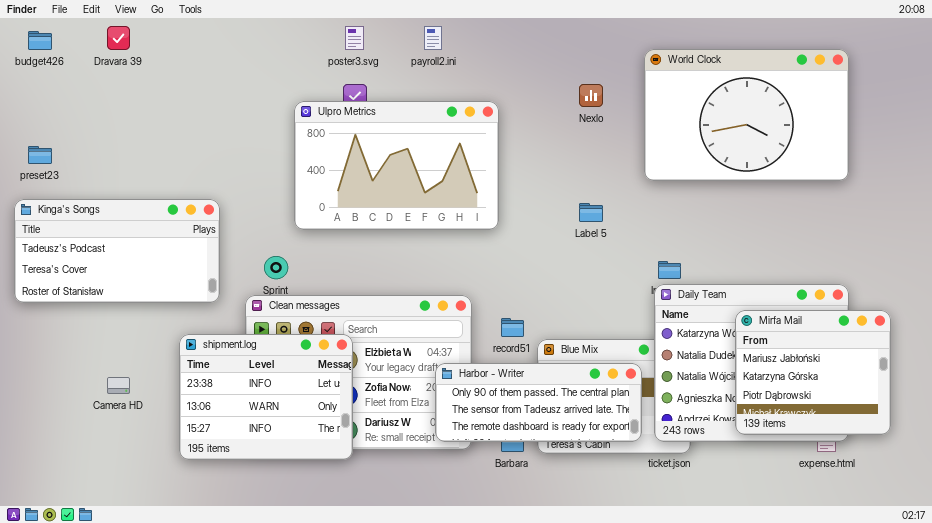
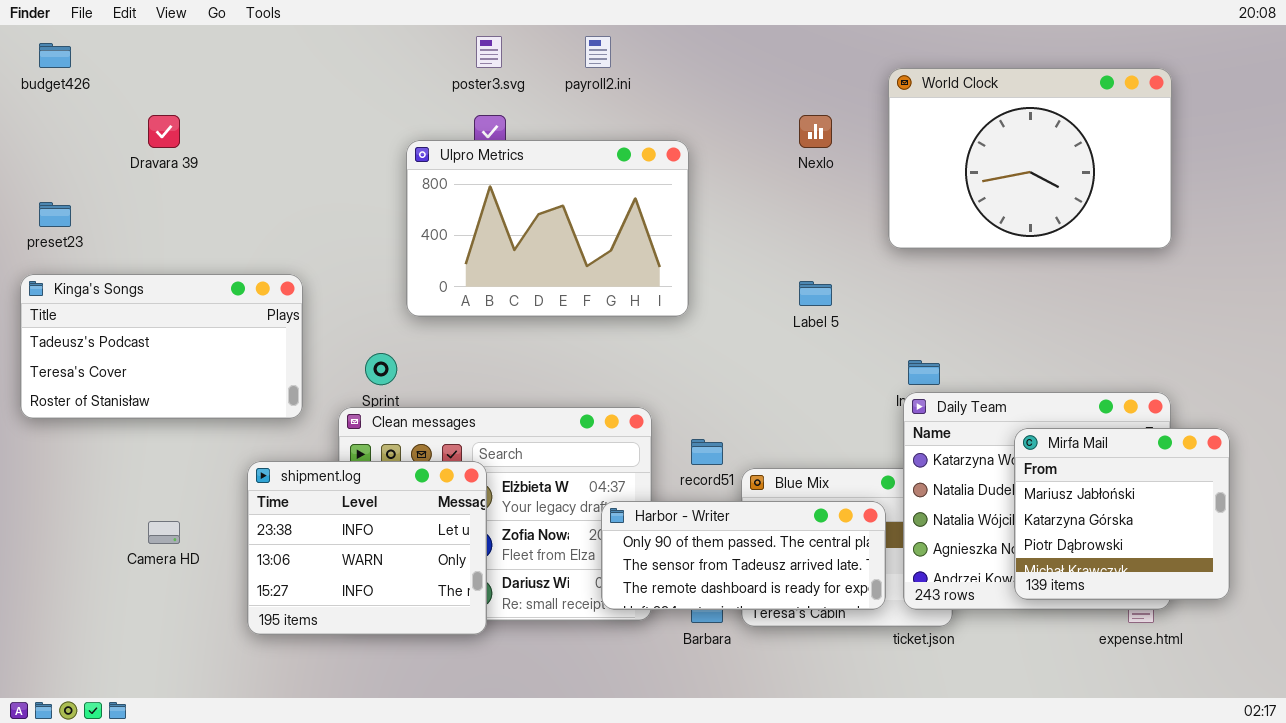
Dravara 39: [107,26,130,50] -> [148,115,180,148], moved

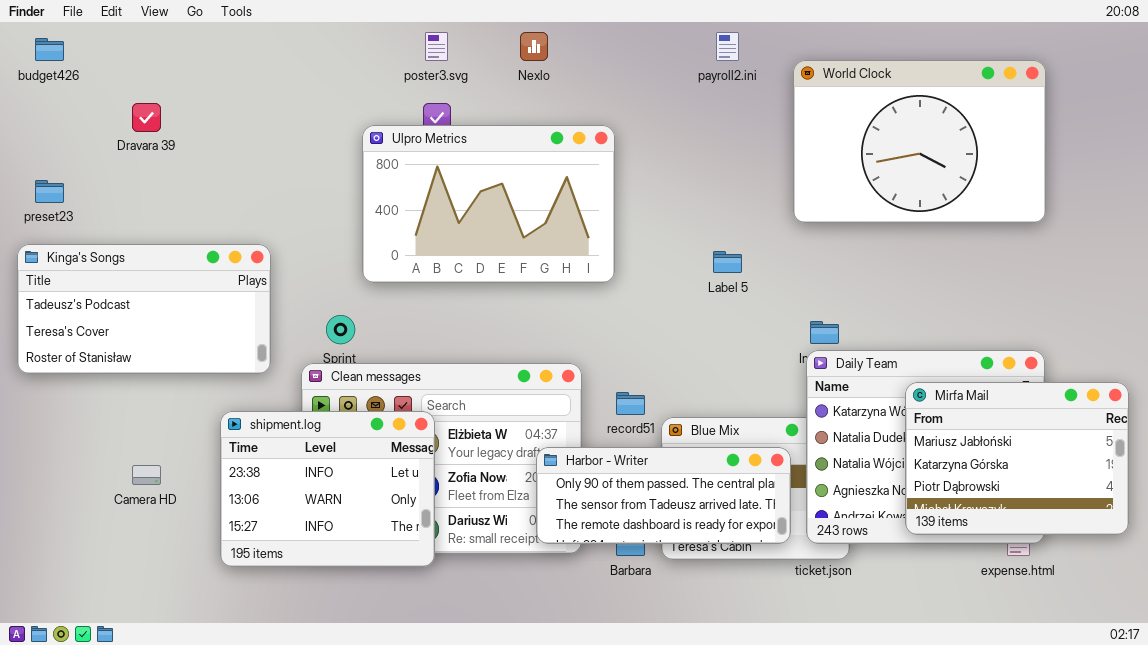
payroll2.ini: [585,36,611,68] -> [716,32,739,61], moved
Nexlo: [799,115,832,148] -> [520,32,548,61], moved
Mirfa Mail: [1014,428,1230,600] -> [905,382,1129,535], resized

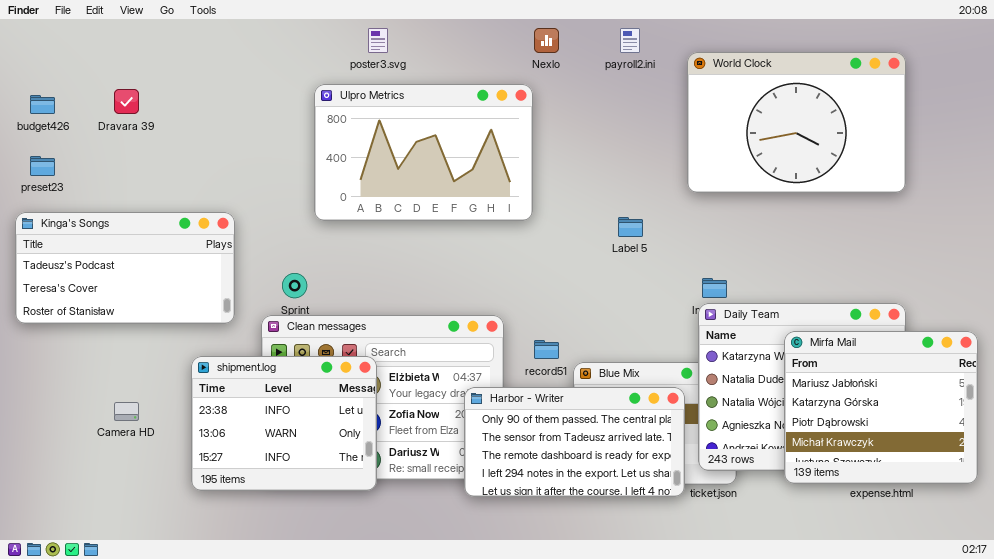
Nexlo: [520,32,548,61] -> [534,28,559,53], moved
budget426: [35,38,64,61] -> [30,95,55,114], moved
Ulpro Metrics: [362,125,615,283] -> [314,84,533,221], moved
Mirfa Mail: [905,382,1129,535] -> [784,331,978,484], resized
Harbor - Writer: [536,447,791,544] -> [464,387,685,497], resized

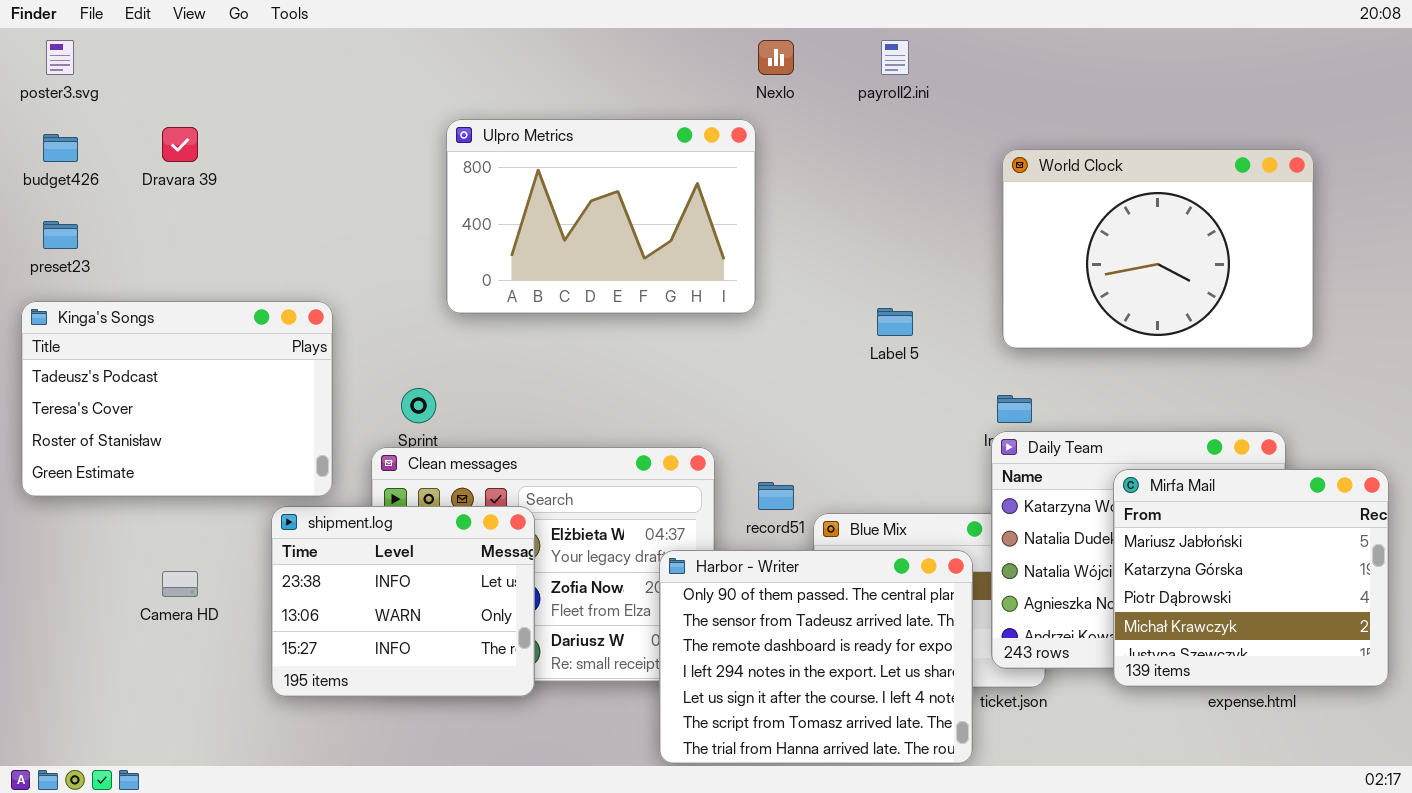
poster3.svg: [368,28,388,53] -> [46,40,74,75], moved
World Clock: [687,52,906,193] -> [1002,149,1314,349], moved
Kinga's Songs: [15,212,235,324] -> [21,301,333,497], resized
Harbor - Writer: [464,387,685,497] -> [659,550,973,764], resized

